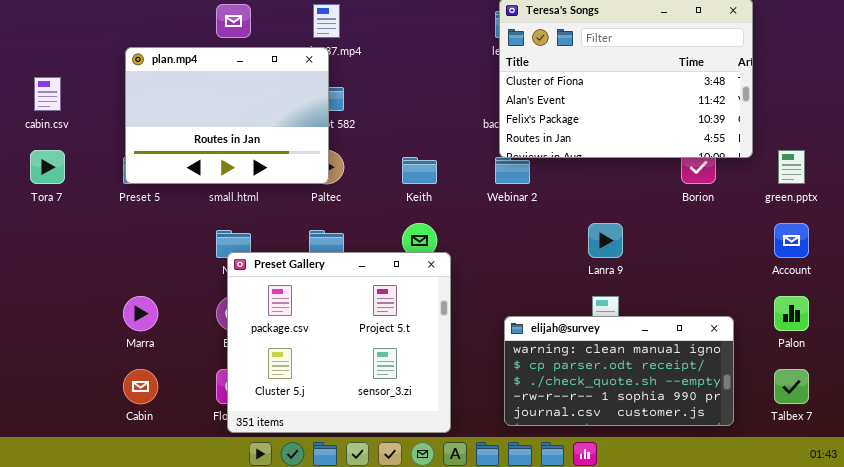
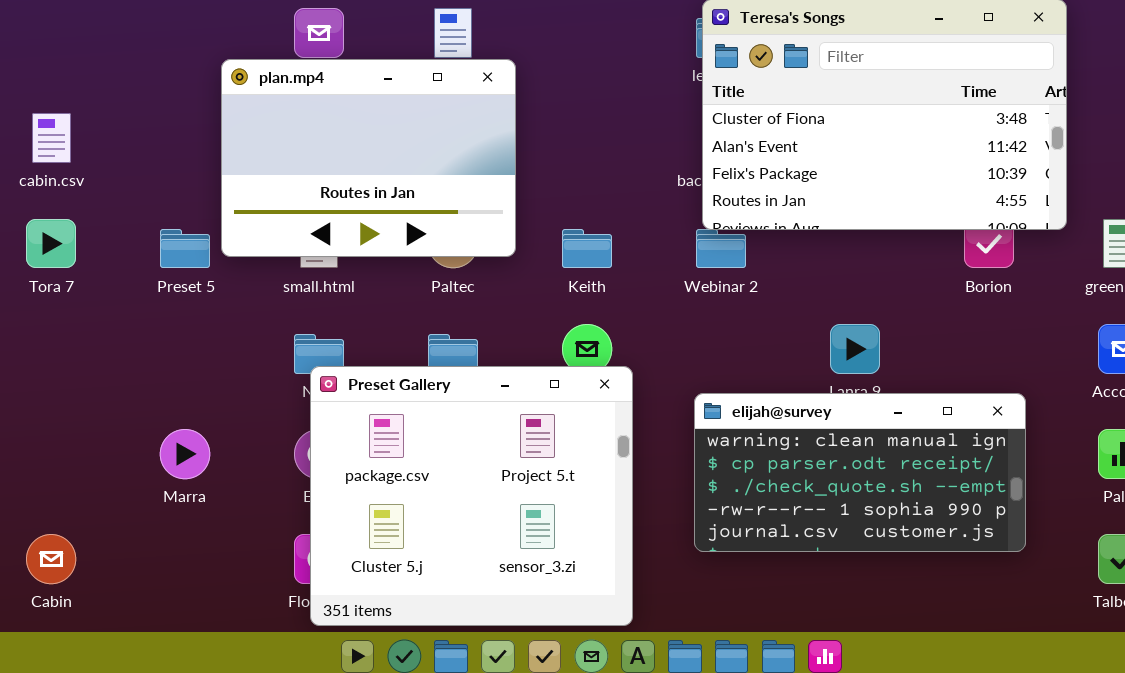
plan.mp4: [125,47,329,184] -> [221,59,516,257], moved
elijah@survey: [504,316,734,426] -> [694,393,1026,552], moved
Cabin: [123,369,158,404] -> [26,534,76,584], moved

